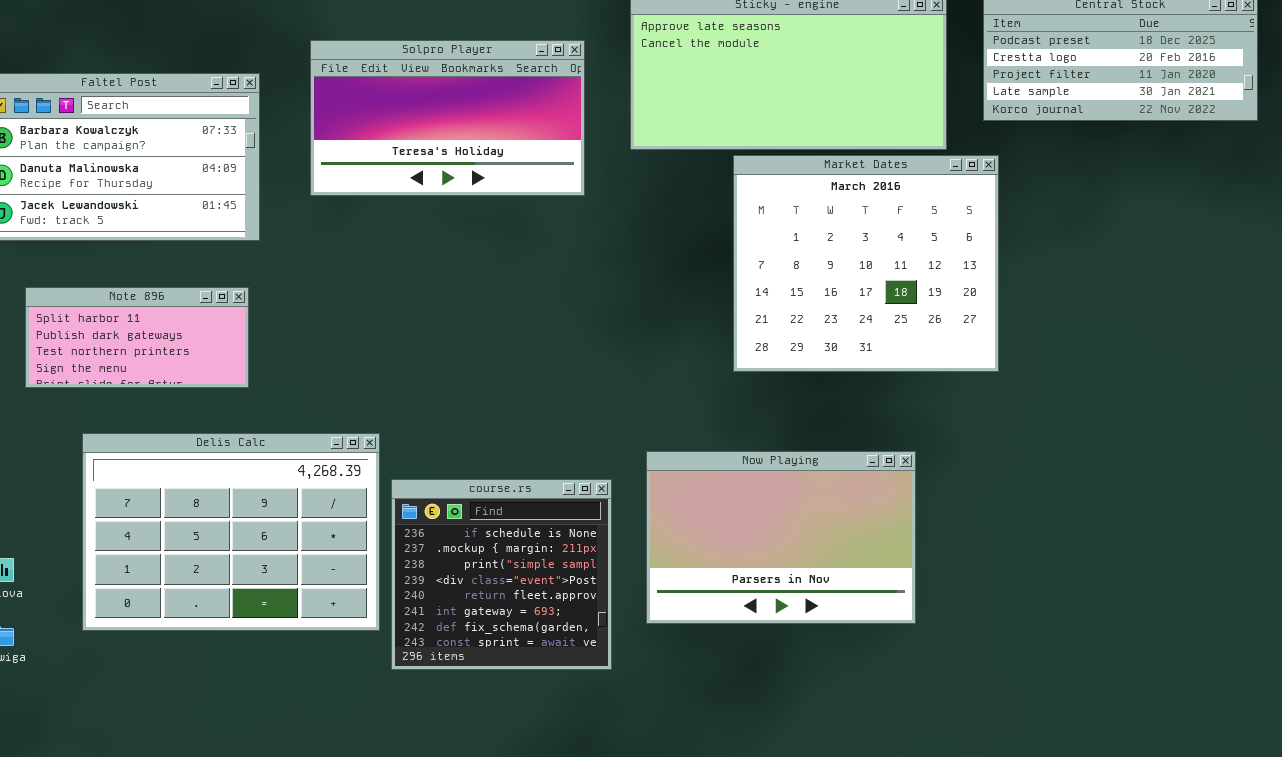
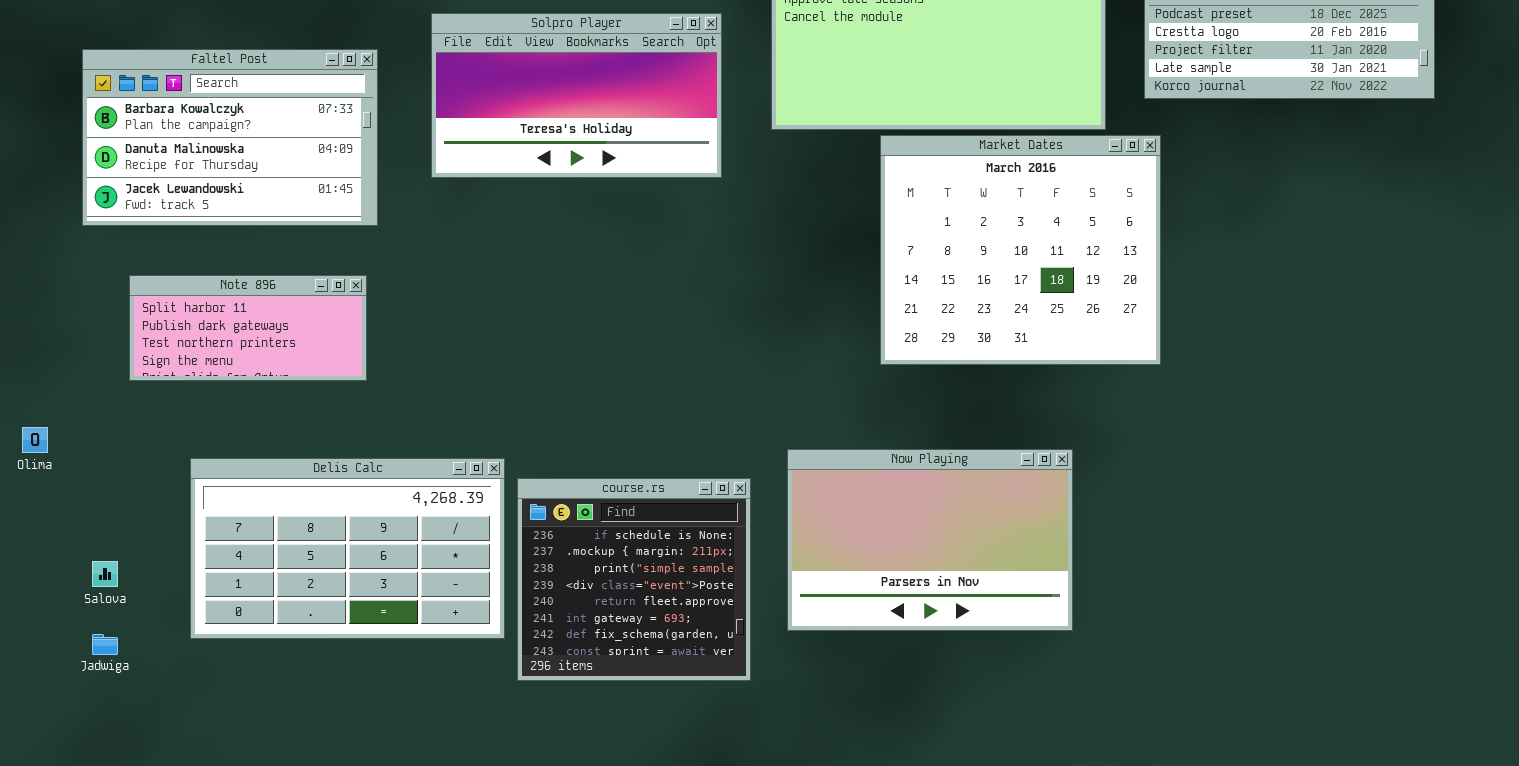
Delis Calc: [82,433,380,631] -> [190,458,505,639], resized

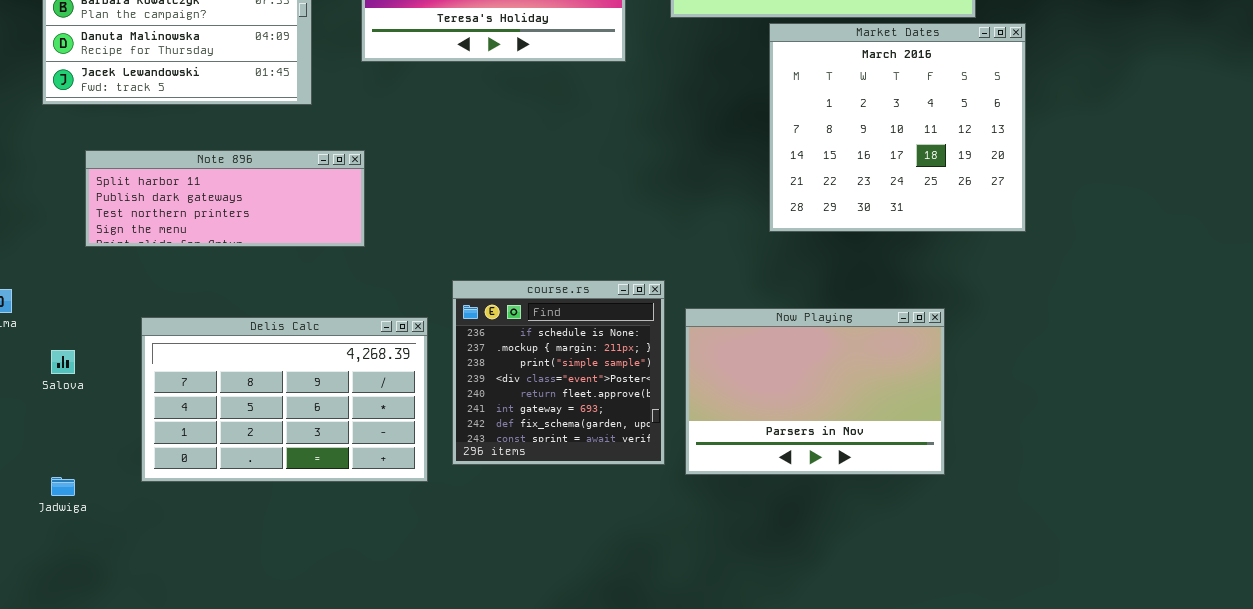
Note 896: [129,275,367,381] -> [85,150,365,247], resized
course.rs: [517,478,751,681] -> [452,280,665,465], moved
Salova: [92,561,118,587] -> [51,350,75,374], moved

